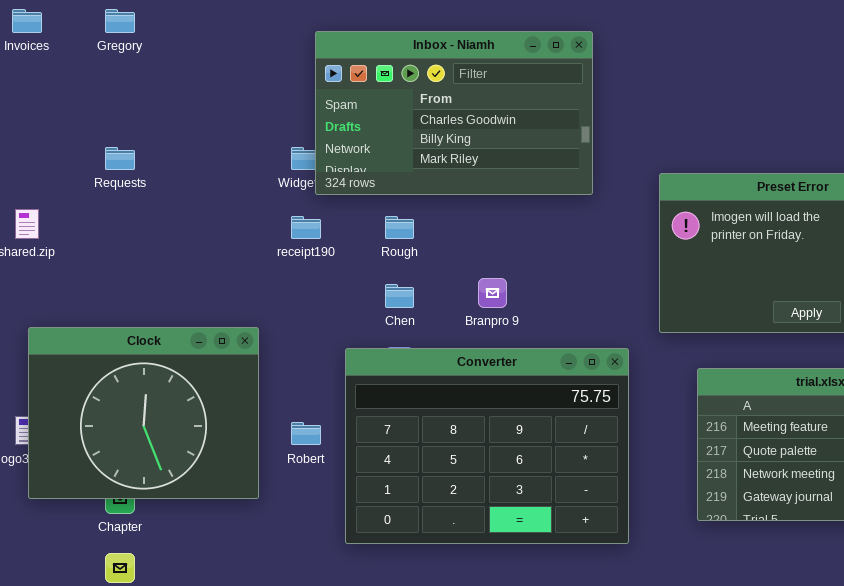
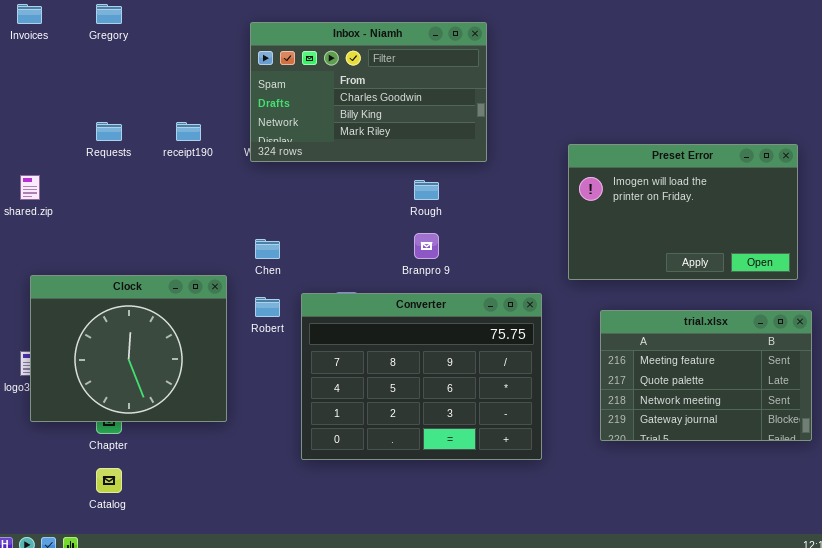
Inbox - Niamh: [315,31,593,195] -> [250,22,487,162], moved
receipt190: [291,216,321,239] -> [176,122,201,141], moved
Rough: [385,216,414,239] -> [414,180,439,200], moved
Chen: [385,284,414,308] -> [255,239,280,259], moved
Robert: [291,422,321,445] -> [255,297,280,317], moved

